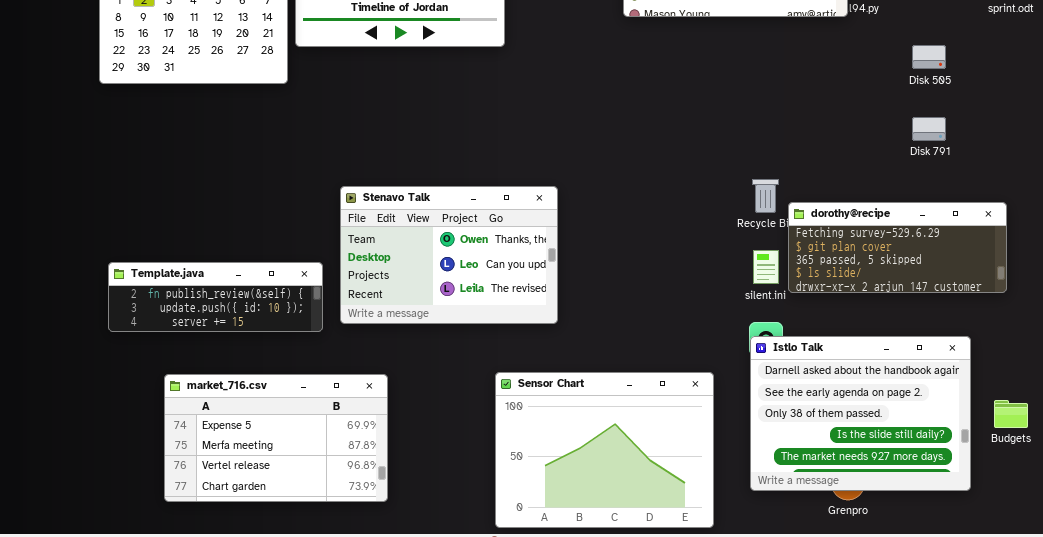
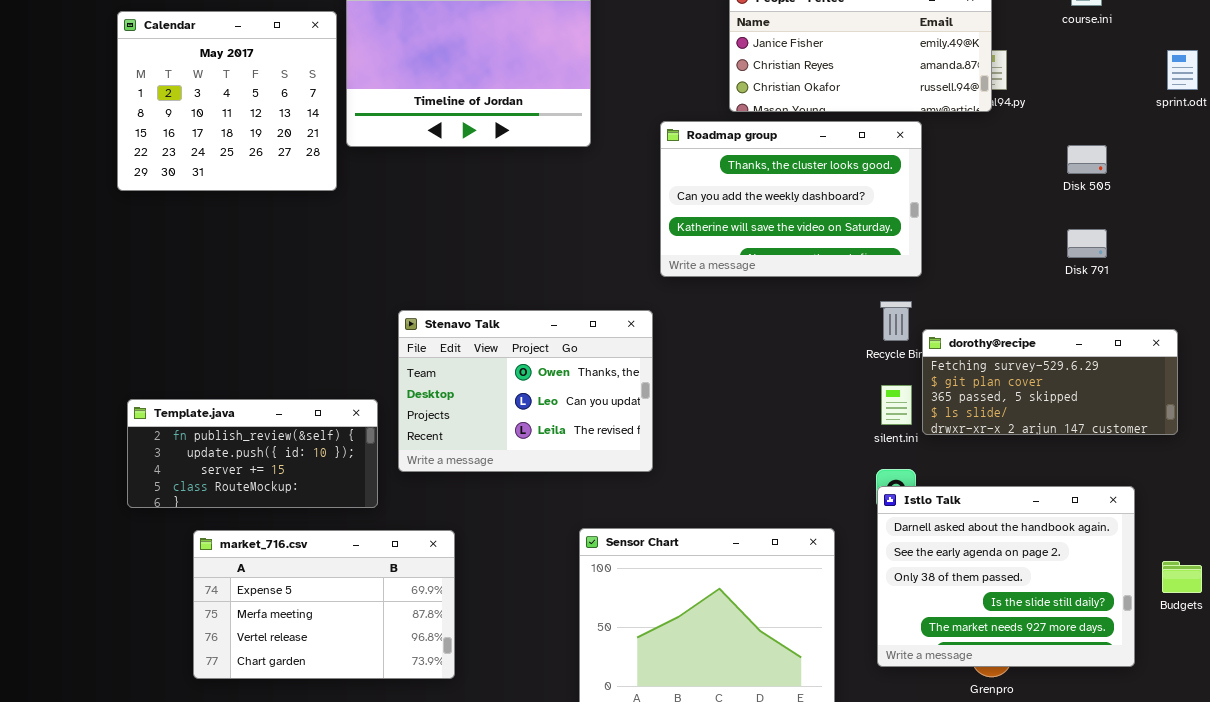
Roadmap group: none -> [660,121,922,277], opened
Template.java: [108,262,323,332] -> [127,399,378,508], resized

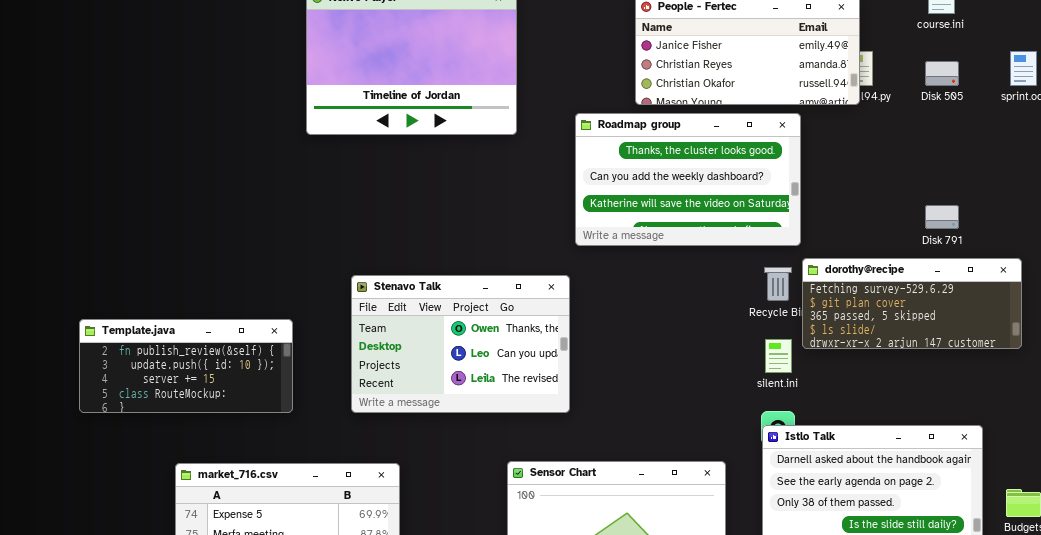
Calendar: [117,11,337,191] -> none, closed
Disk 505: [1067,145,1107,174] -> [925,61,959,86], moved
dorothy@recipe: [922,329,1178,435] -> [802,258,1022,349], moved
Template.java: [127,399,378,508] -> [79,319,293,413], moved

